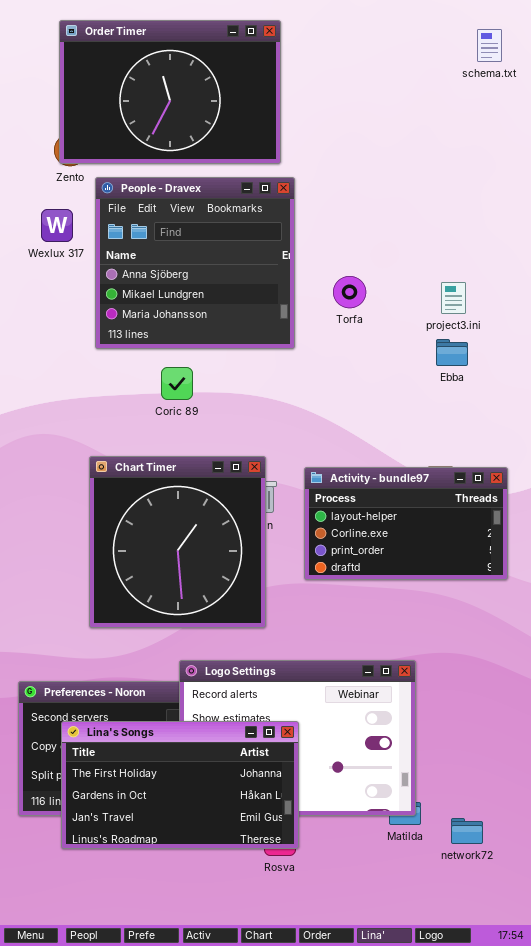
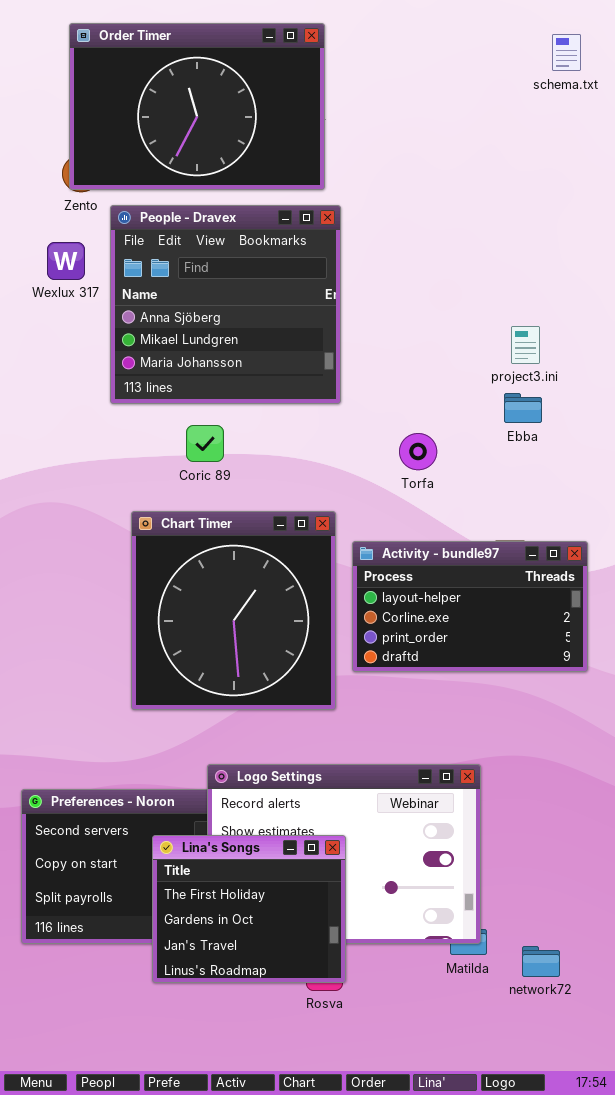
Torfa: [333,276,366,308] -> [399,433,437,470], moved
Chart Timer: [89,456,266,628] -> [131,511,336,710], moved
Lina's Songs: [61,721,299,849] -> [152,835,346,983], resized

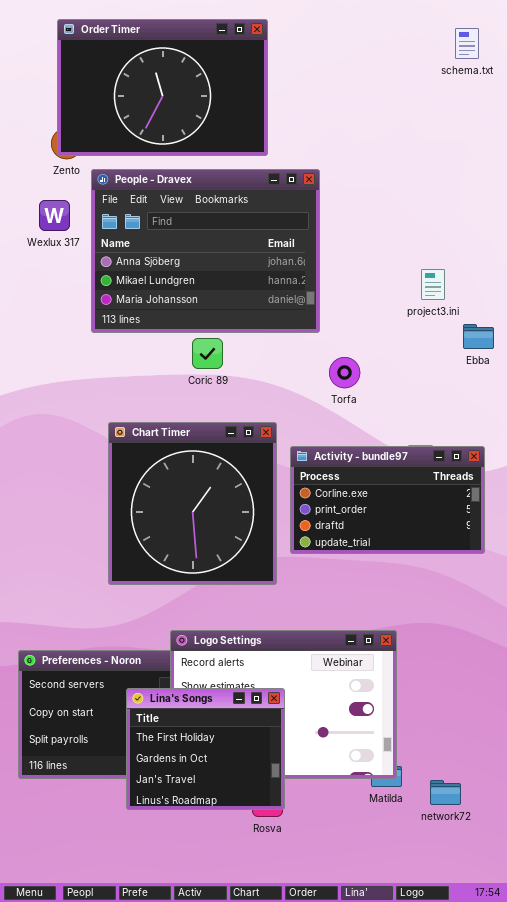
People - Dravex: [110,205,341,404] -> [91,169,320,333], resized
Ebba: [504,393,542,423] -> [463,324,494,349], moved
Coric 89: [186,425,224,462] -> [192,338,223,369], moved
Activity - bundle97: [352,541,588,672] -> [290,446,485,554], scrolled down 1 row

